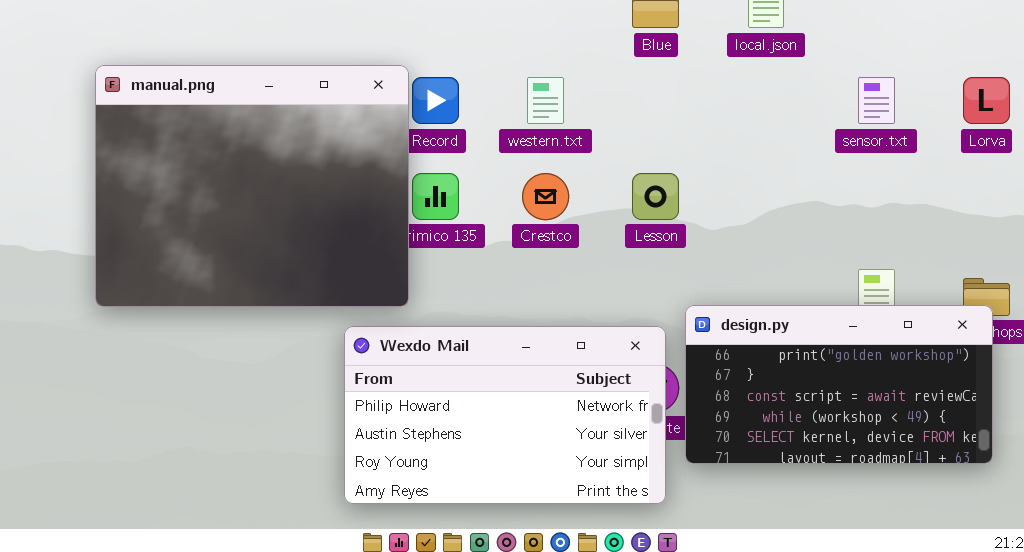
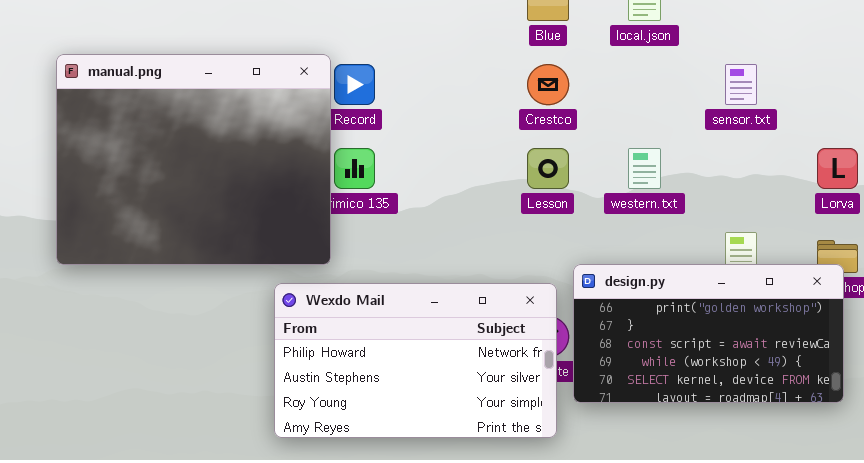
western.txt: [527,77,564,124] -> [628,148,661,189], moved
Lorva: [963,77,1010,124] -> [817,148,858,189], moved
Crestco: [522,173,569,220] -> [527,64,569,105], moved

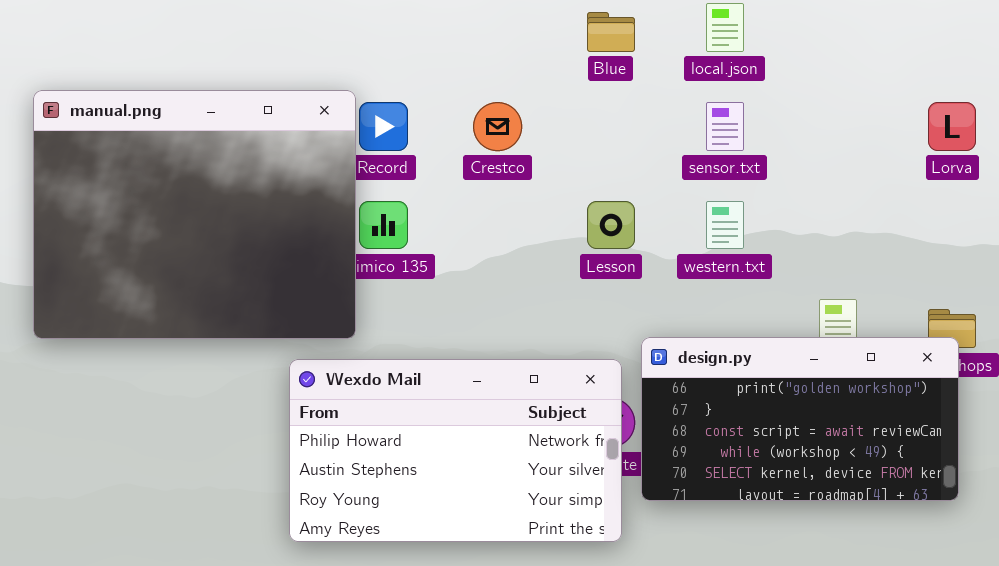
Crestco: [527,64,569,105] -> [473,102,522,151], moved
sensor.txt: [725,64,757,105] -> [706,102,744,151], moved
Lorva: [817,148,858,189] -> [928,102,976,151], moved

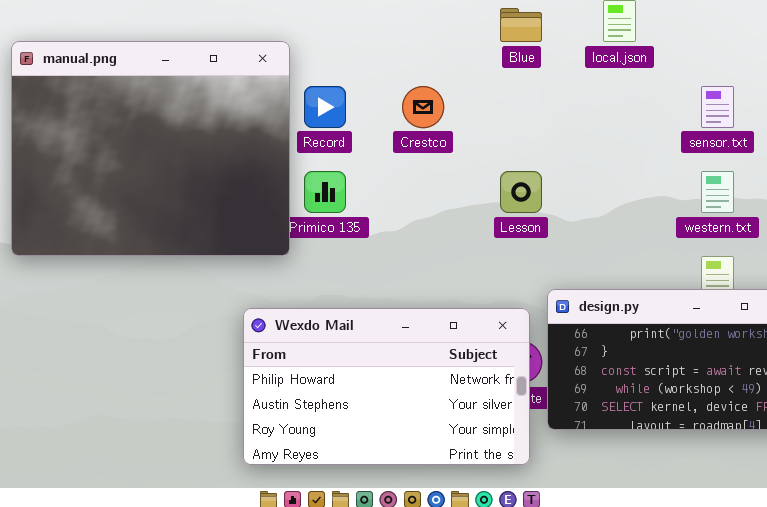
manual.png: [33,90,356,339] -> [11,41,290,256], moved
sensor.txt: [706,102,744,151] -> [701,86,734,128], moved
western.txt: [706,201,744,249] -> [701,171,734,213], moved

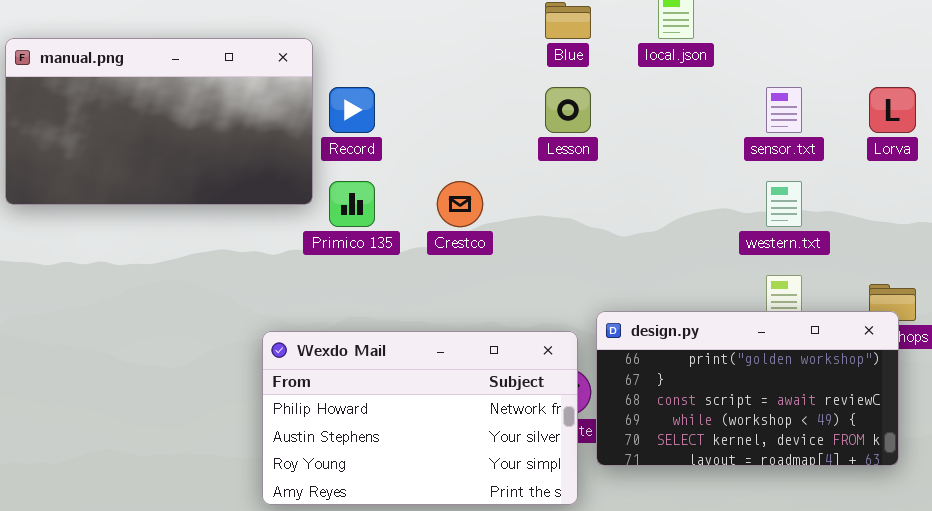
manual.png: [11,41,290,256] -> [5,38,313,205], resized
Crestco: [402,86,444,128] -> [437,181,483,227], moved
Lesson: [500,171,542,213] -> [545,87,591,133], moved

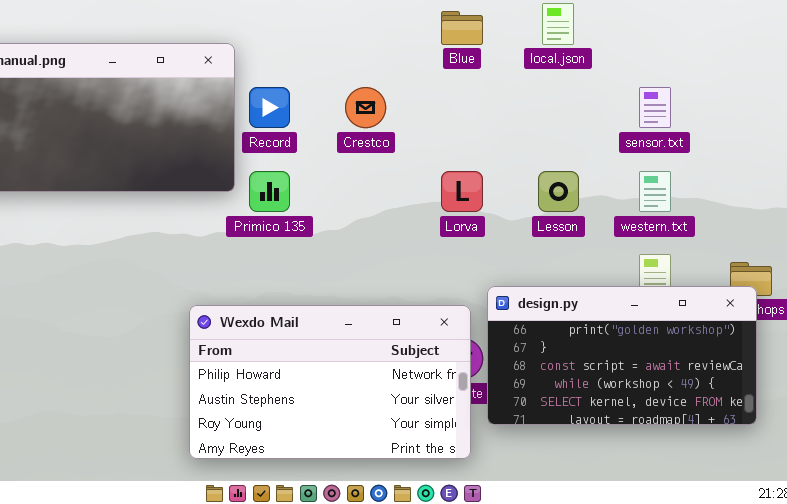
Lesson: [545,87,591,133] -> [538,171,579,212], moved
Lorva: [869,87,916,133] -> [441,171,483,212], moved
Crestco: [437,181,483,227] -> [345,87,386,128], moved

